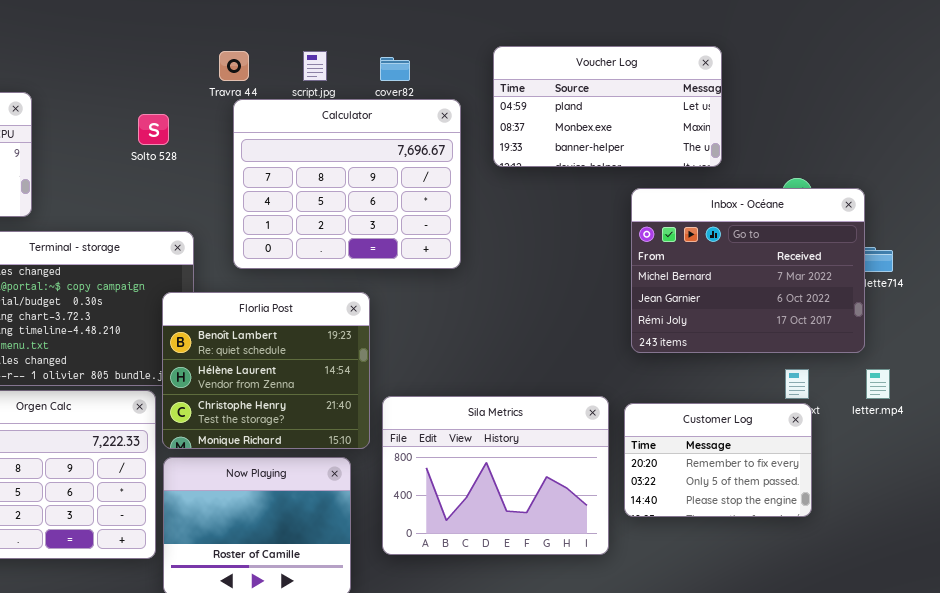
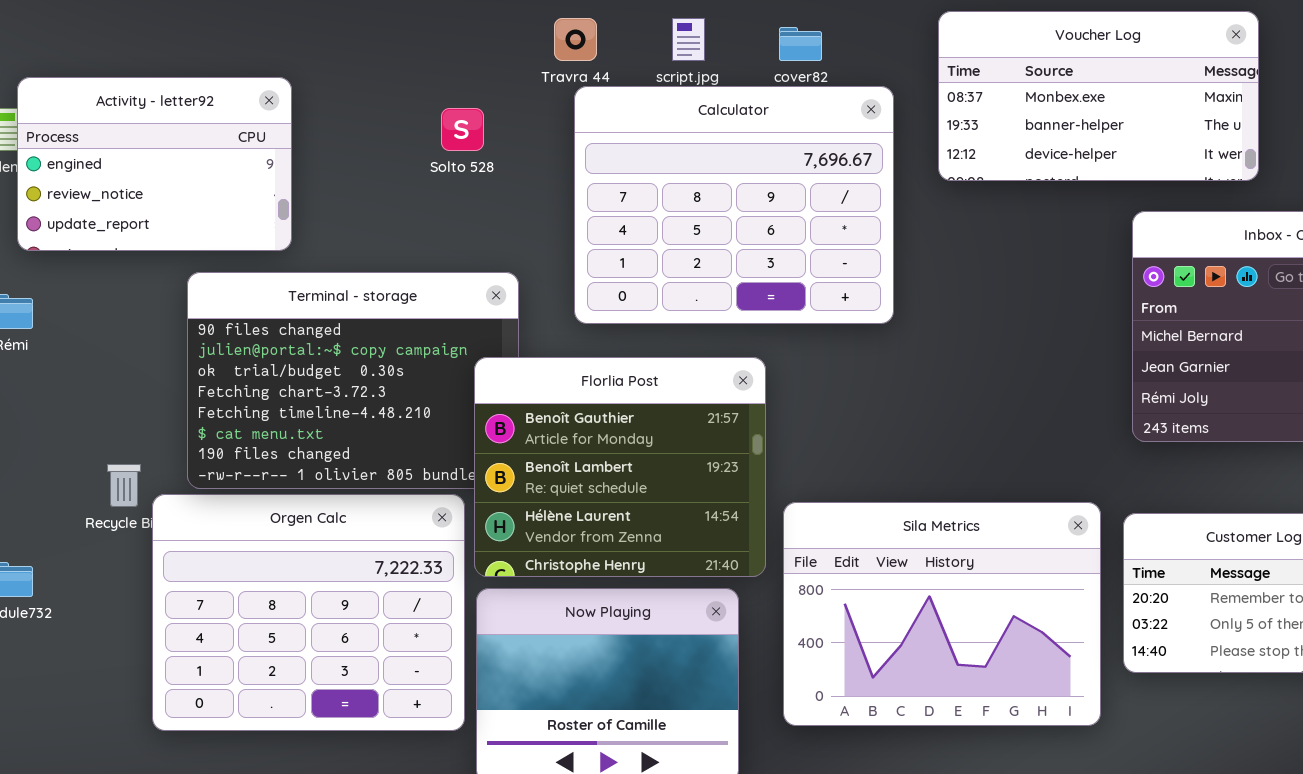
Voucher Log: [493,46,722,167] -> [938,11,1259,181], scrolled down 1 row
Florlia Post: [162,292,370,449] -> [474,357,766,577], scrolled up 1 row

